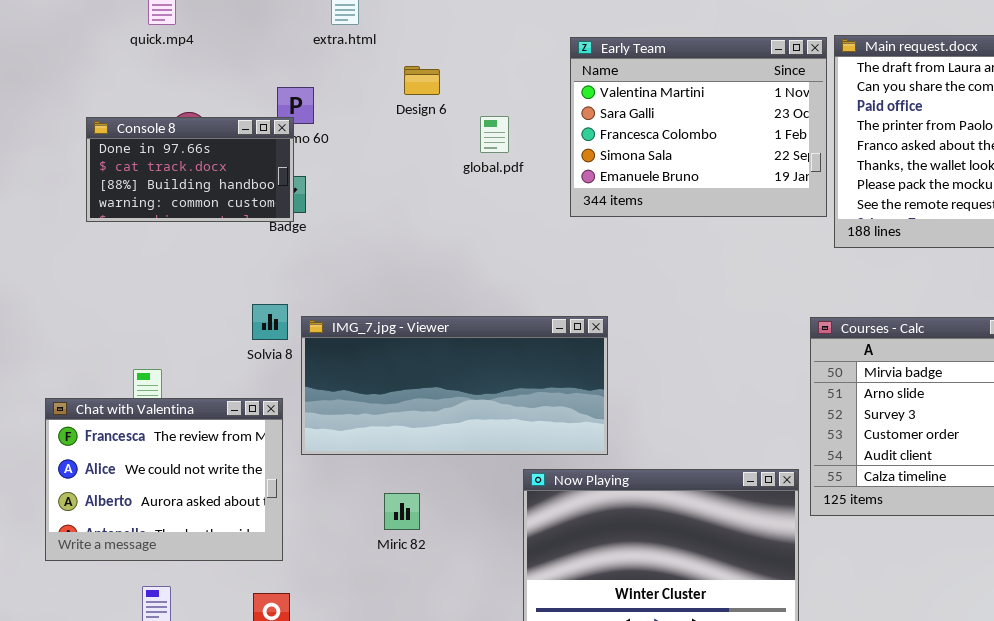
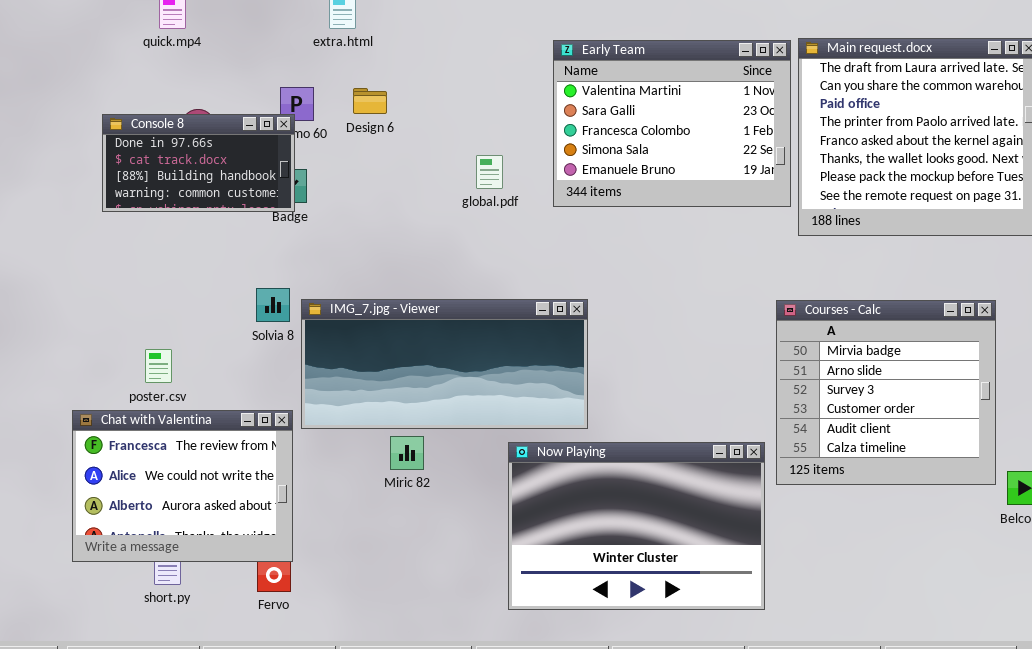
Design 6: [404,66,440,95] -> [353,88,387,114], moved
global.pdf: [480,116,509,153] -> [476,155,503,189], moved
Chat with Valentina: [45,398,283,561] -> [72,410,293,562], moved
Miric 82: [384,493,420,530] -> [390,436,424,470], moved

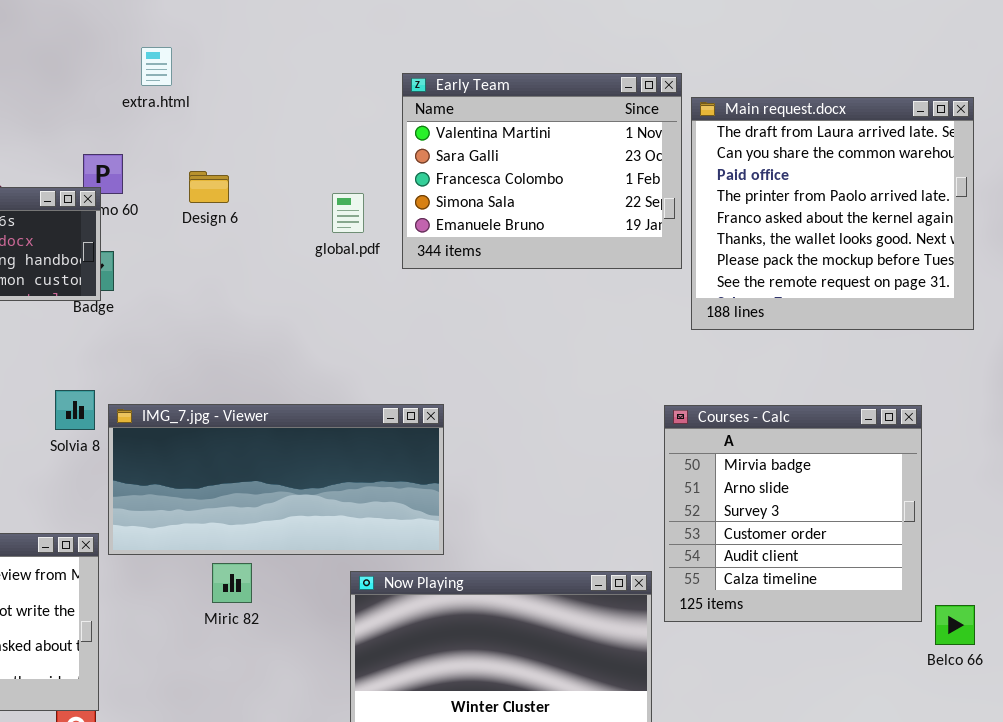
Early Team: [553,40,791,207] -> [402,73,682,269], moved
Design 6: [353,88,387,114] -> [189,171,229,203], moved
global.pdf: [476,155,503,189] -> [332,193,364,233], moved

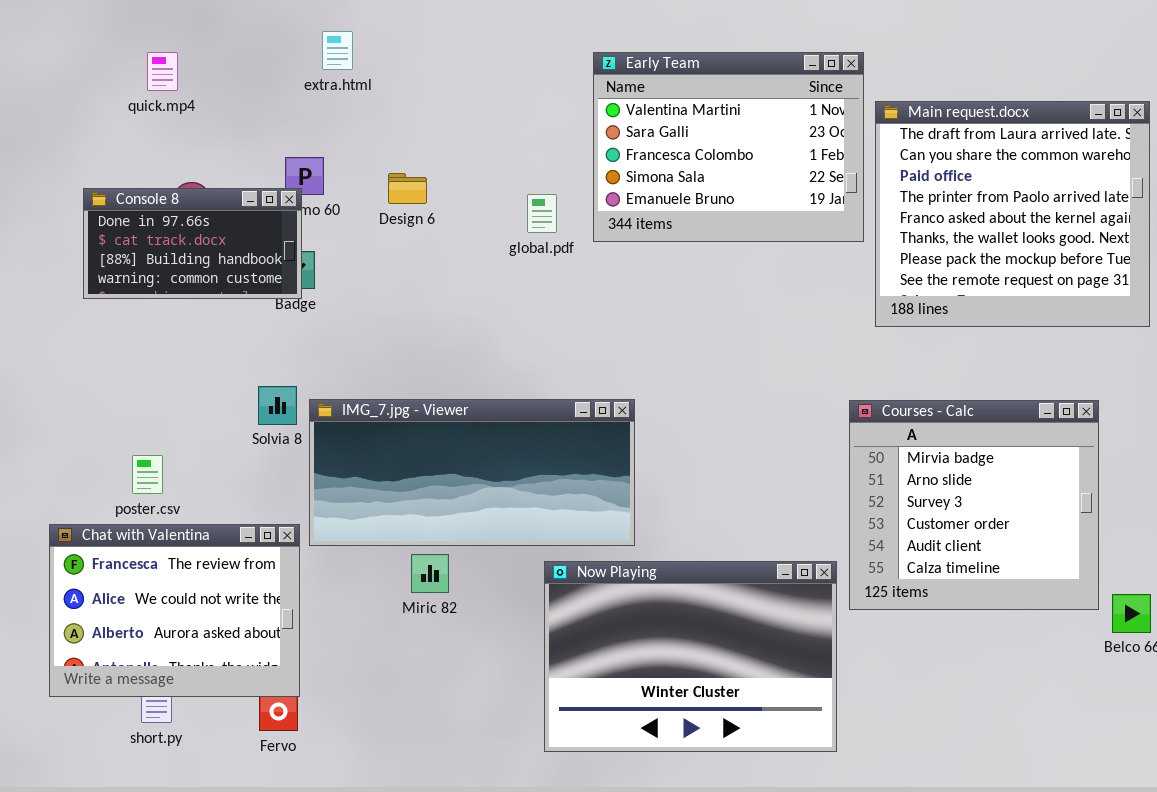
extra.html: [141,47,172,86] -> [322,31,353,70], moved
Early Team: [402,73,682,269] -> [593,52,864,242], moved

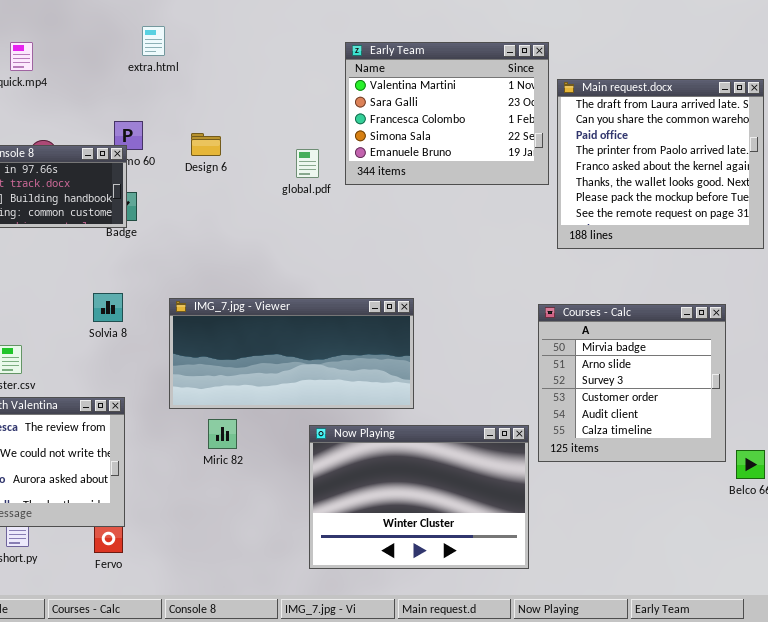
IMG_7.jpg - Viewer: [309,399,635,546] -> [169,298,414,409], moved

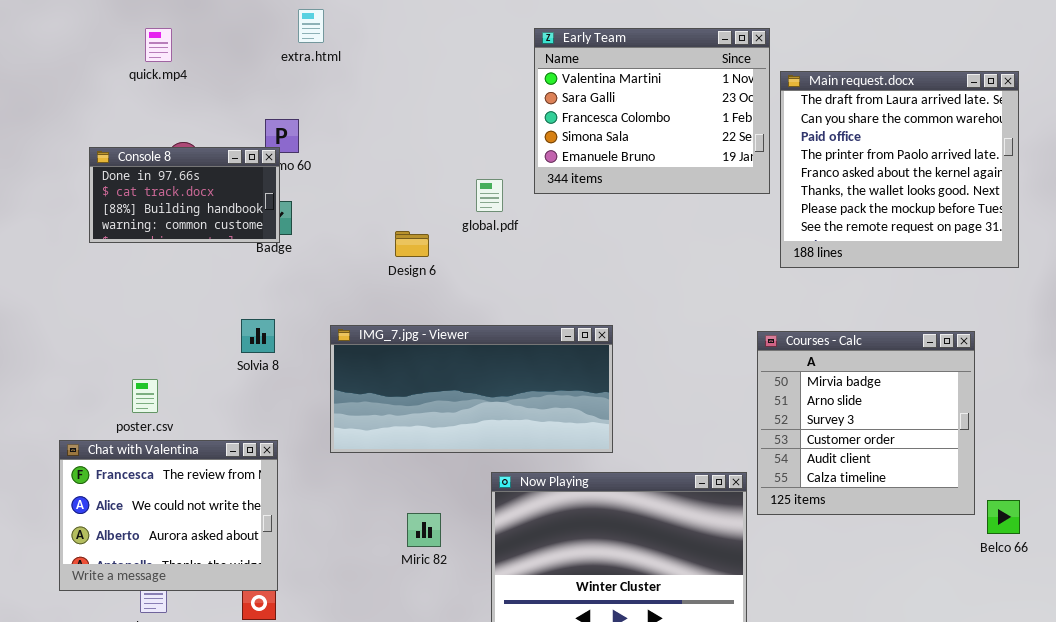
Design 6: [191,133,221,156] -> [395,231,429,257], moved
global.pdf: [296,149,319,178] -> [476,179,503,212], moved
Miric 82: [208,419,237,449] -> [407,513,441,547], moved

